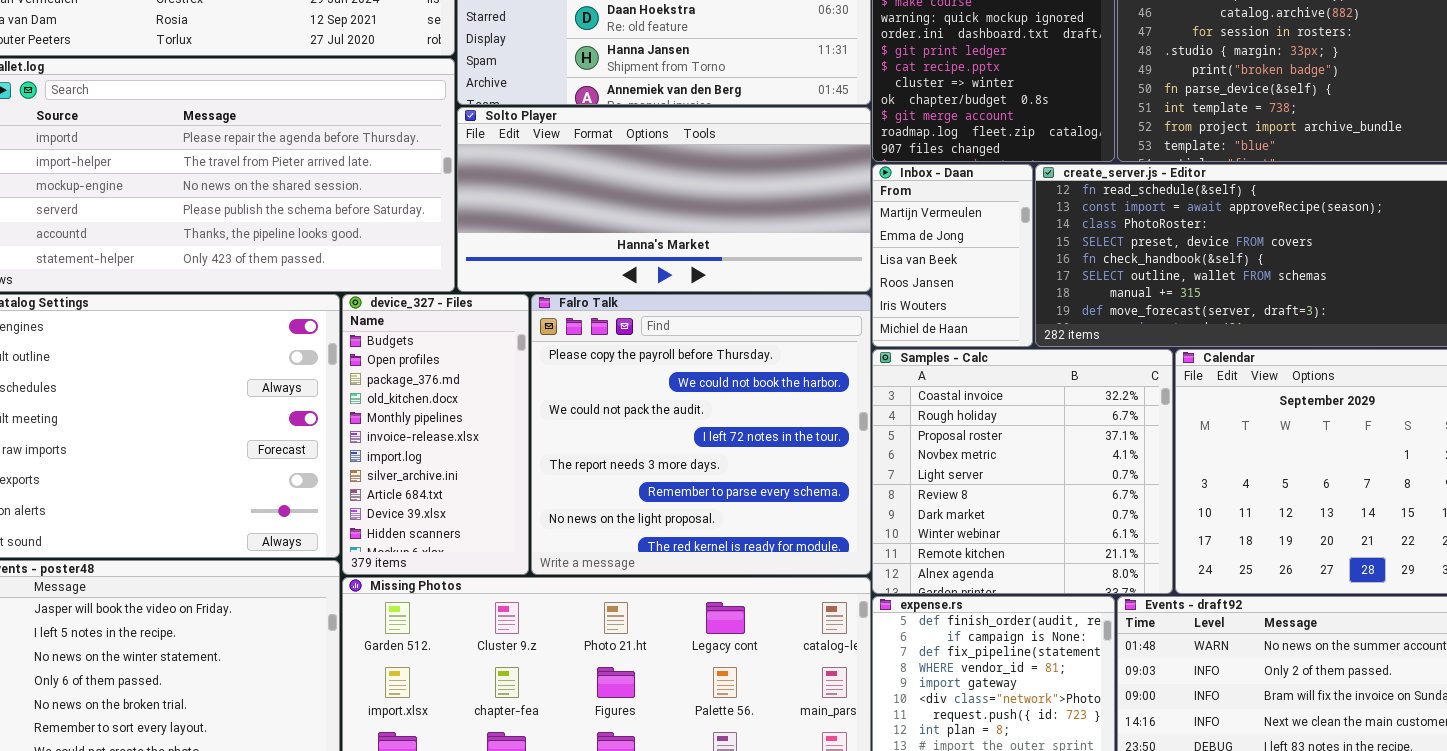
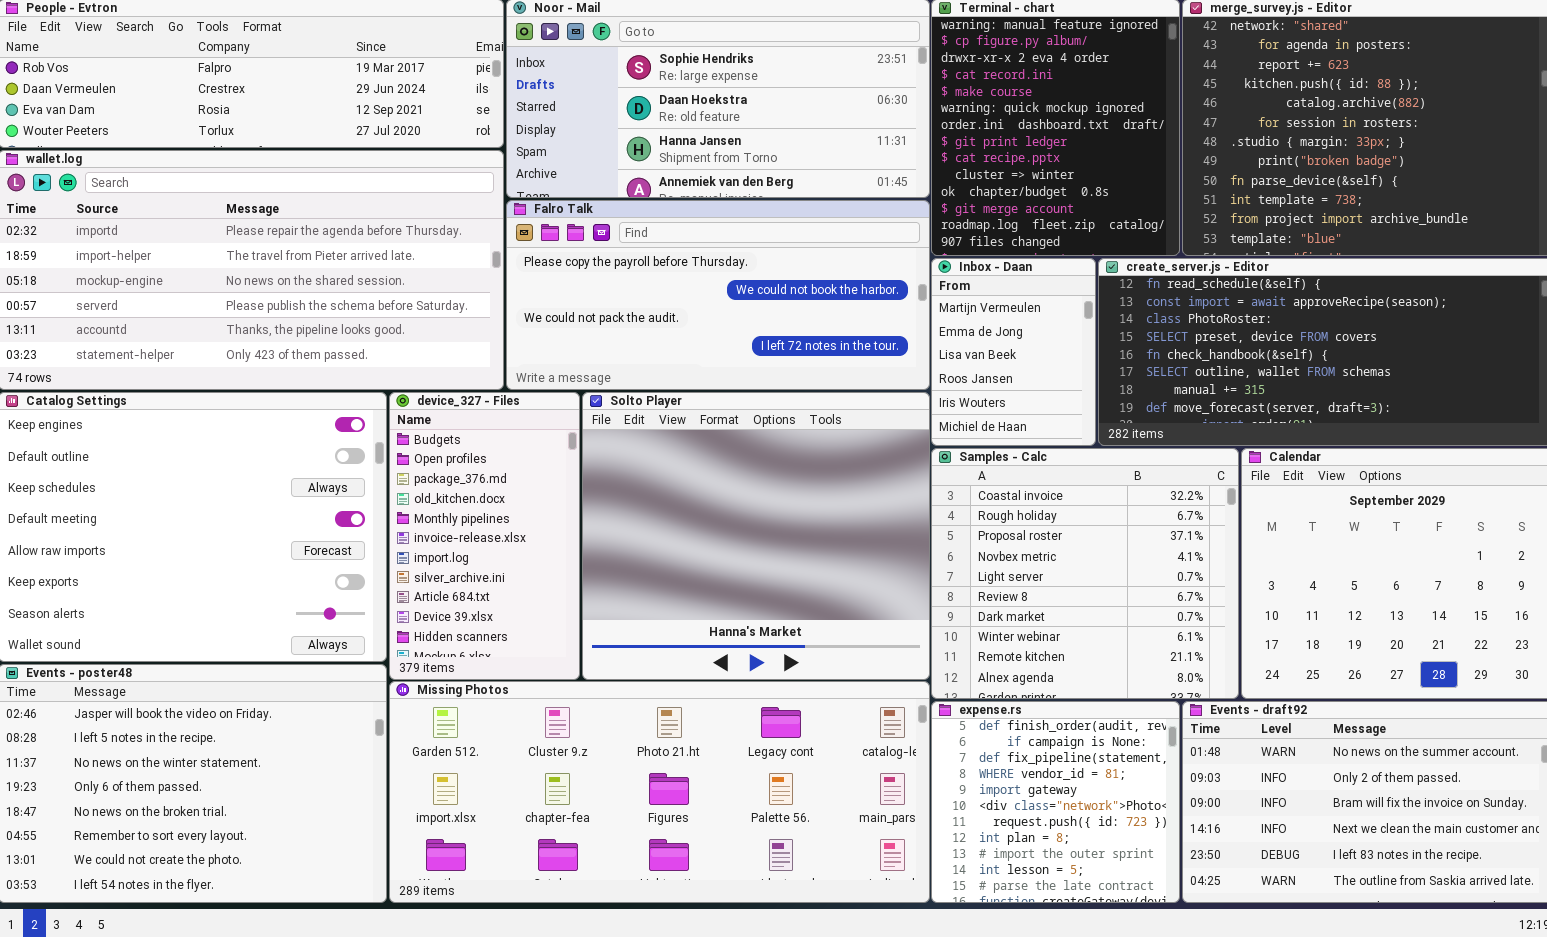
Solto Player: [457,107,871,292] -> [582,392,930,680], moved, resized
Falro Talk: [531,294,871,575] -> [506,200,930,390], moved, resized

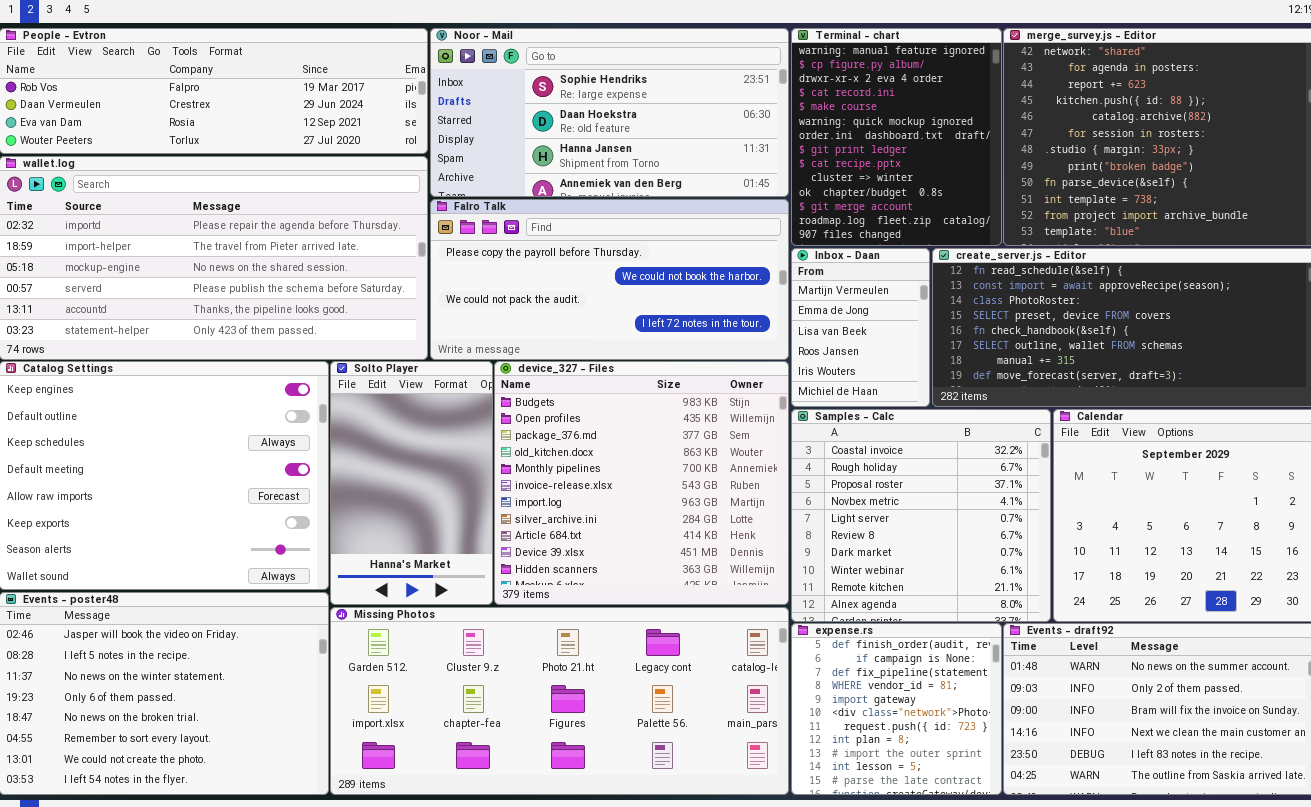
device_327 - Files: [389,392,580,680] -> [494,361,789,605], moved, resized
Solto Player: [582,392,930,680] -> [330,361,493,605], moved, resized

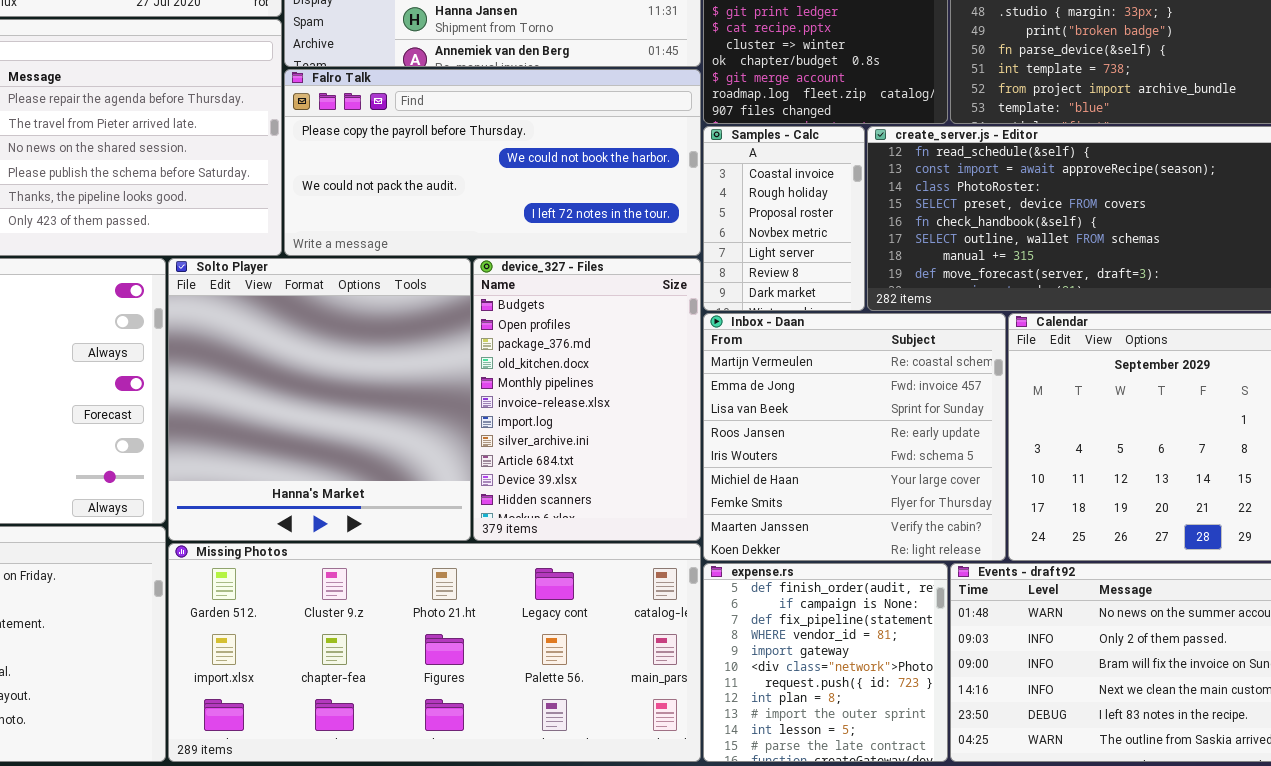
Inbox - Daan: [791,248,930,407] -> [703,313,1006,561], moved, resized
Solto Player: [330,361,493,605] -> [168,258,471,541], resized
device_327 - Files: [494,361,789,605] -> [473,258,701,541], resized
Samples - Calc: [791,409,1051,622] -> [703,126,865,311], moved, resized

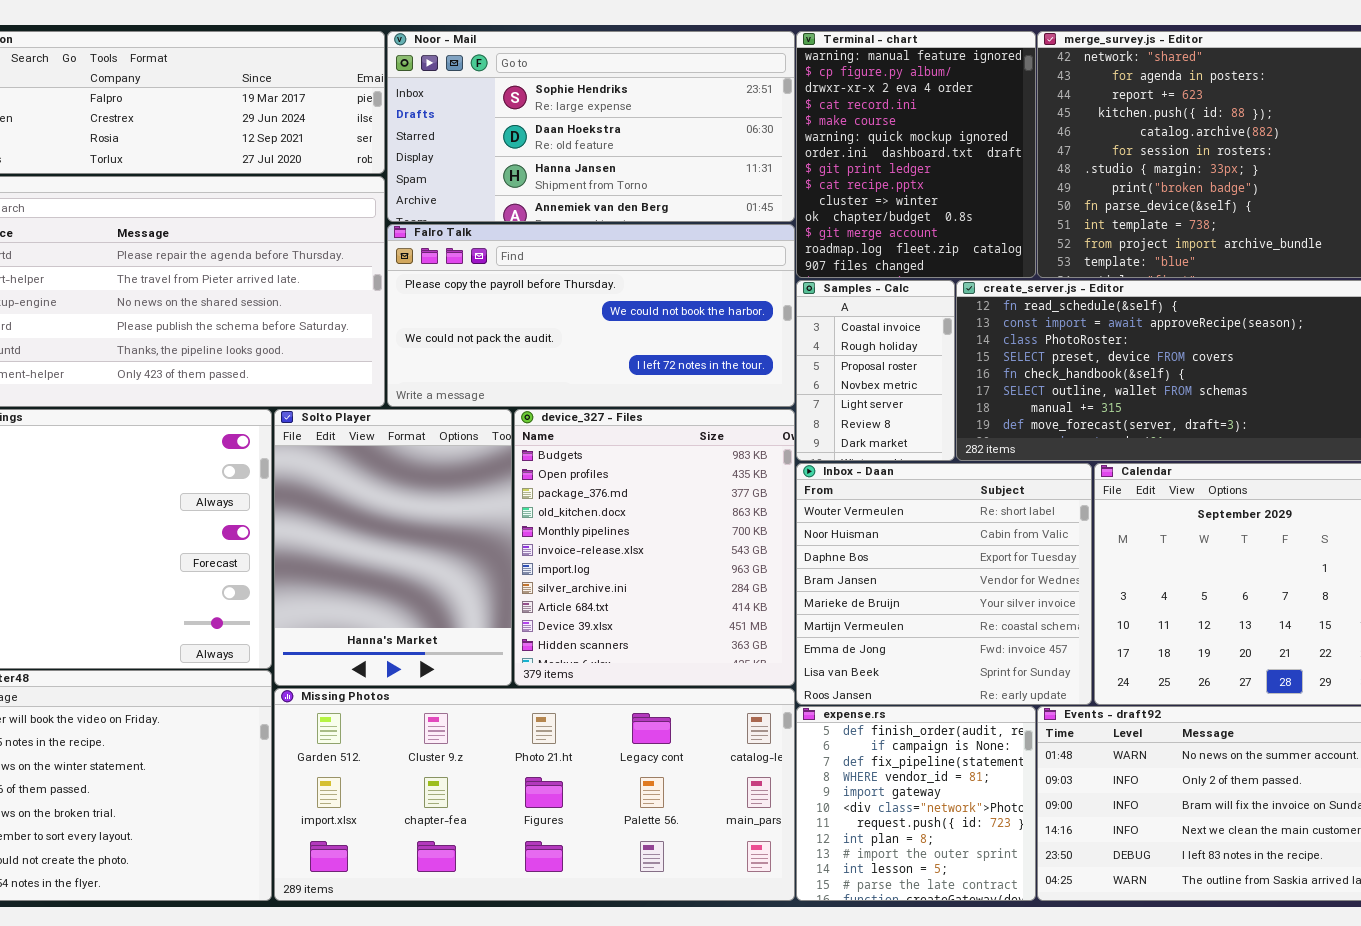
Solto Player: [168,258,471,541] -> [274,409,512,686], resized
device_327 - Files: [473,258,701,541] -> [514,409,795,686], resized
Inbox - Daan: [703,313,1006,561] -> [796,463,1092,705], scrolled up 5 rows

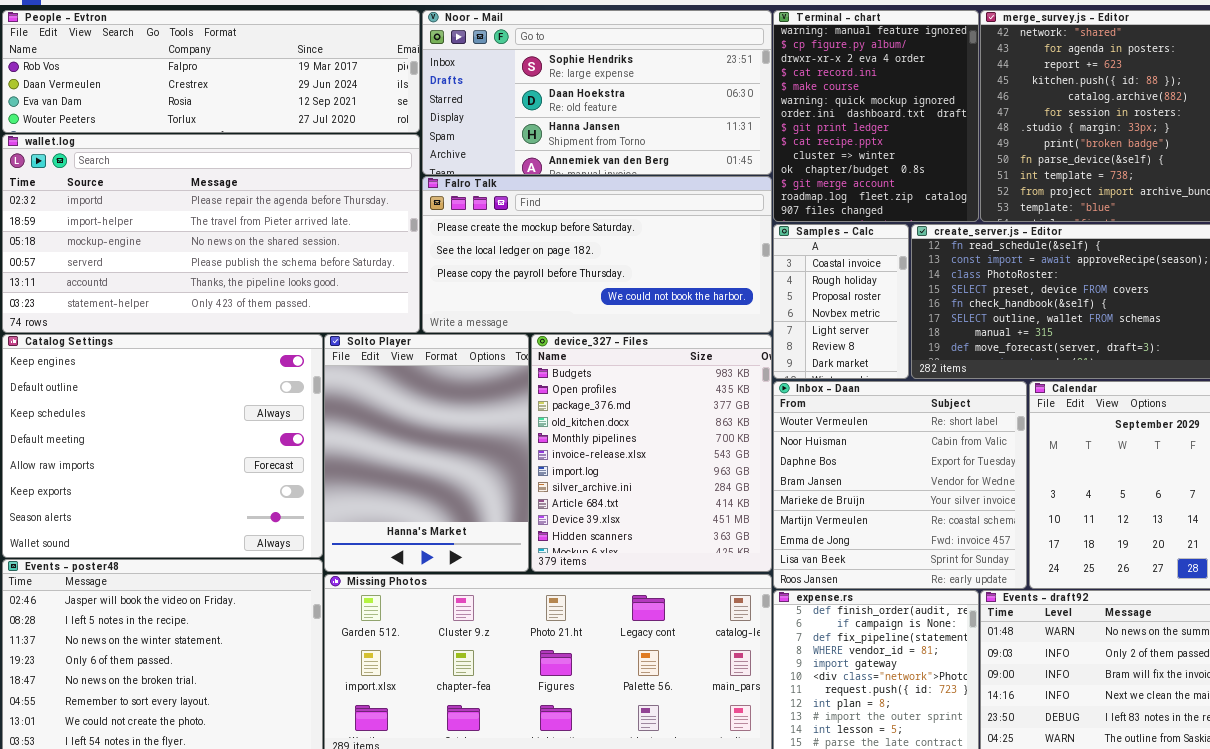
Falro Talk: [387,224,795,407] -> [422,176,772,333], scrolled up 2 rows

